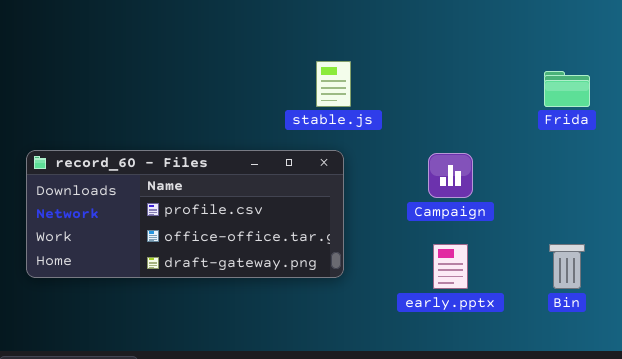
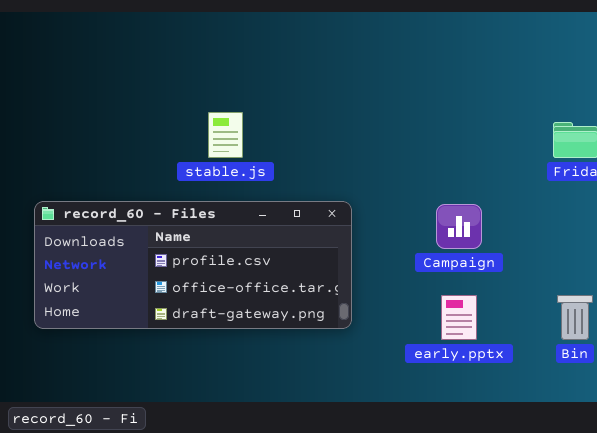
stable.js: [316,61,351,107] -> [208,112,243,158], moved

